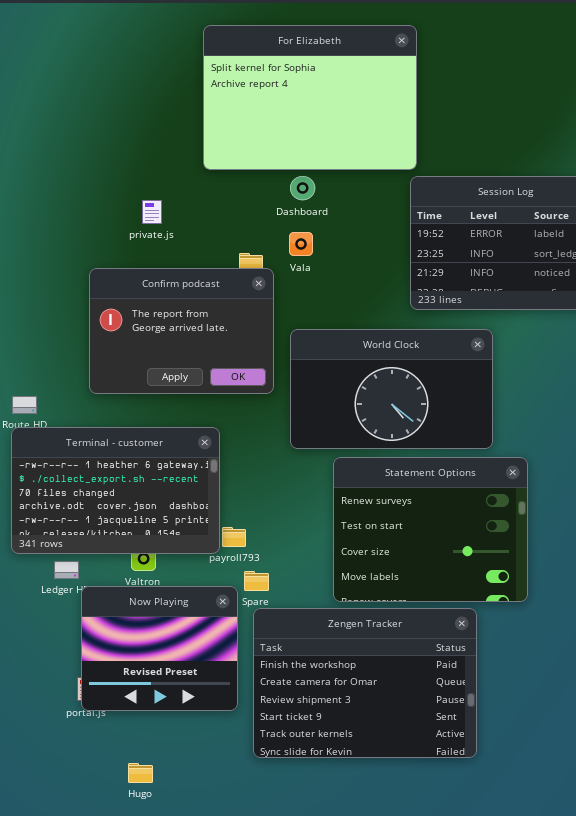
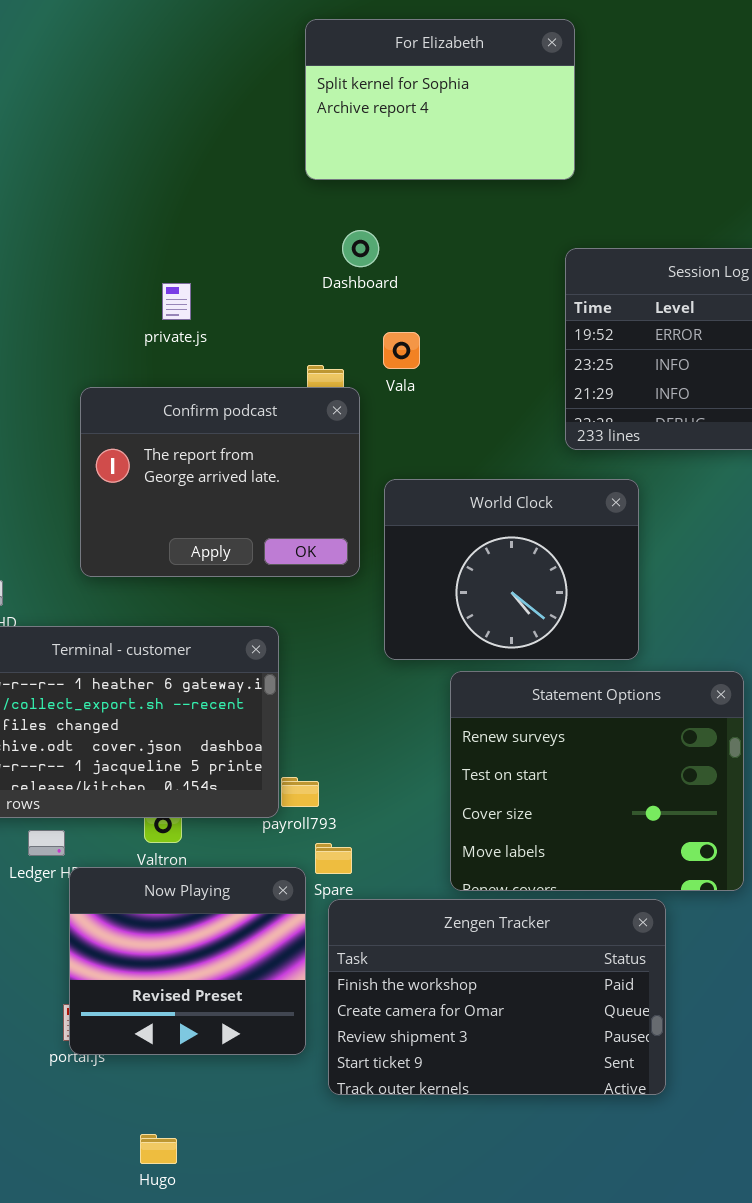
For Elizabeth: [203,25,417,170] -> [305,19,575,180], resized
Dashboard: [290,176,315,200] -> [342,230,379,267], moved
World Clock: [290,329,493,449] -> [384,479,639,660], resized
Zengen Tracker: [253,608,477,758] -> [328,899,666,1095], resized

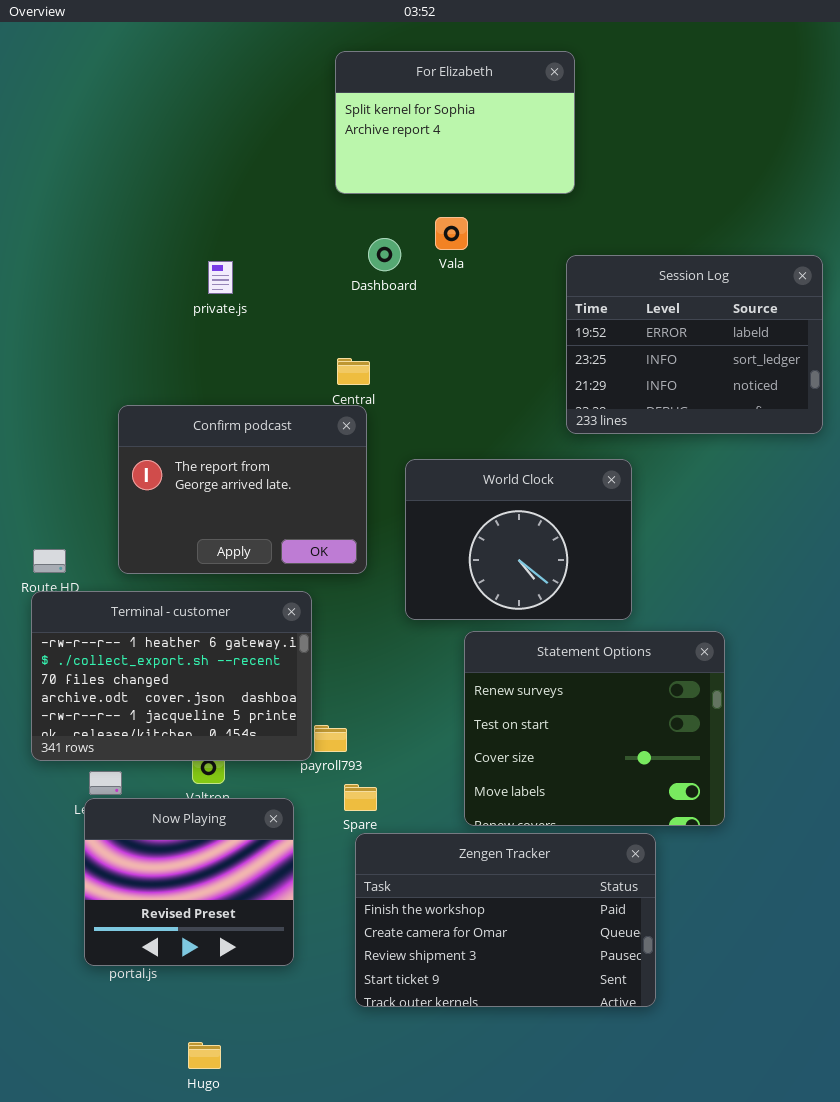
private.js: [162,283,191,320] -> [208,261,233,294], moved
Vala: [383,332,420,369] -> [435,217,468,250], moved
Confirm podcast: [80,387,360,577] -> [118,405,367,574], moved
Now Playing: [69,867,306,1055] -> [84,798,294,966], moved

